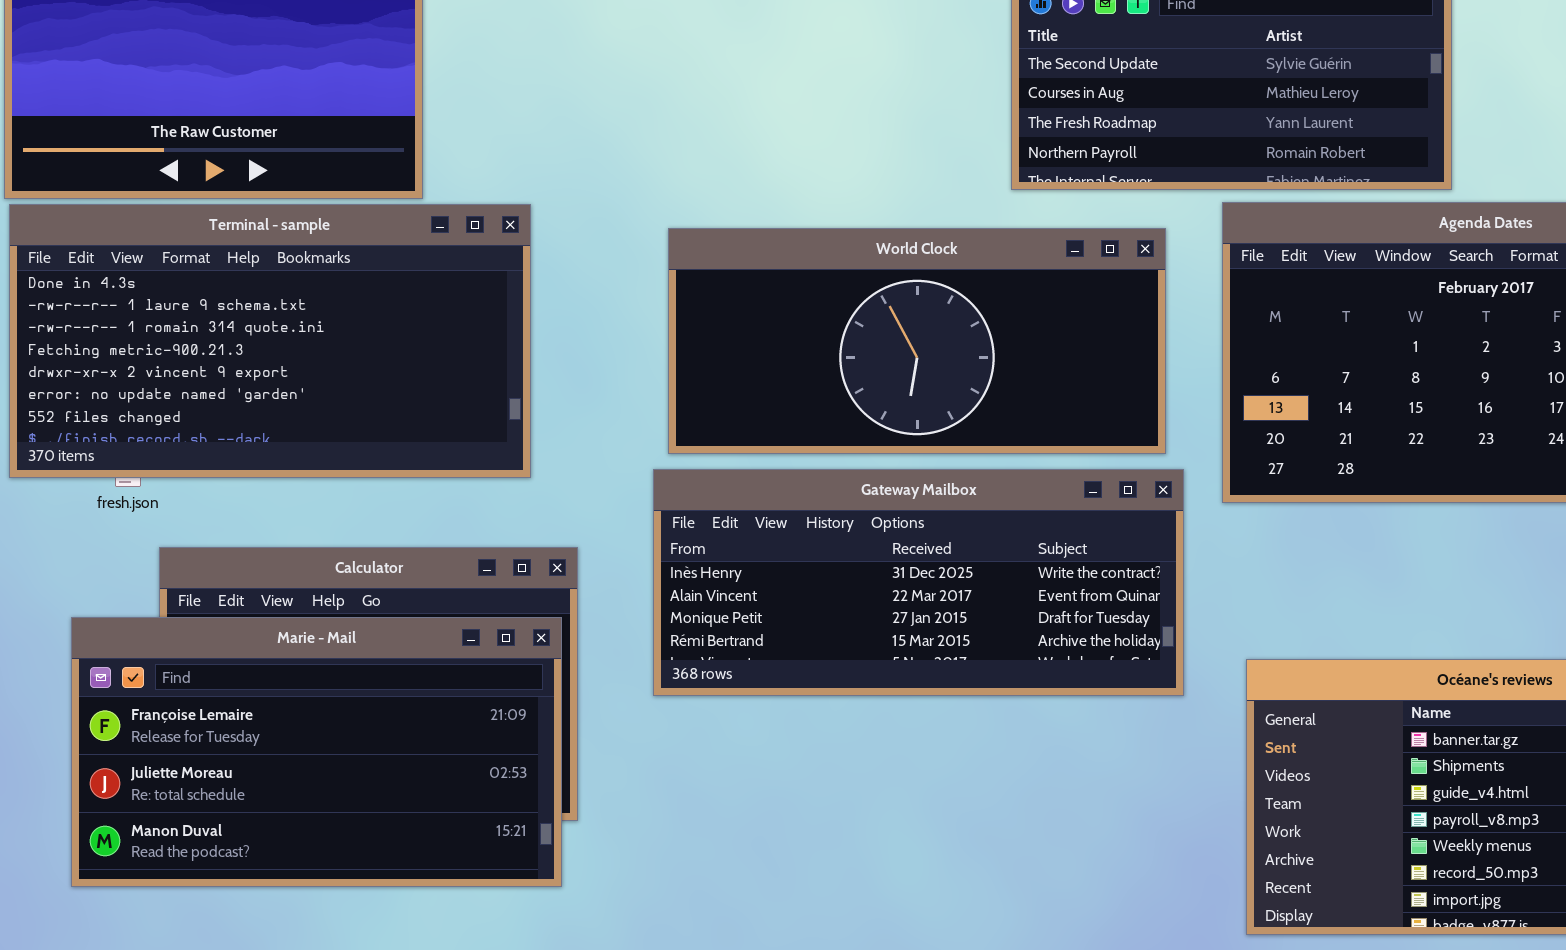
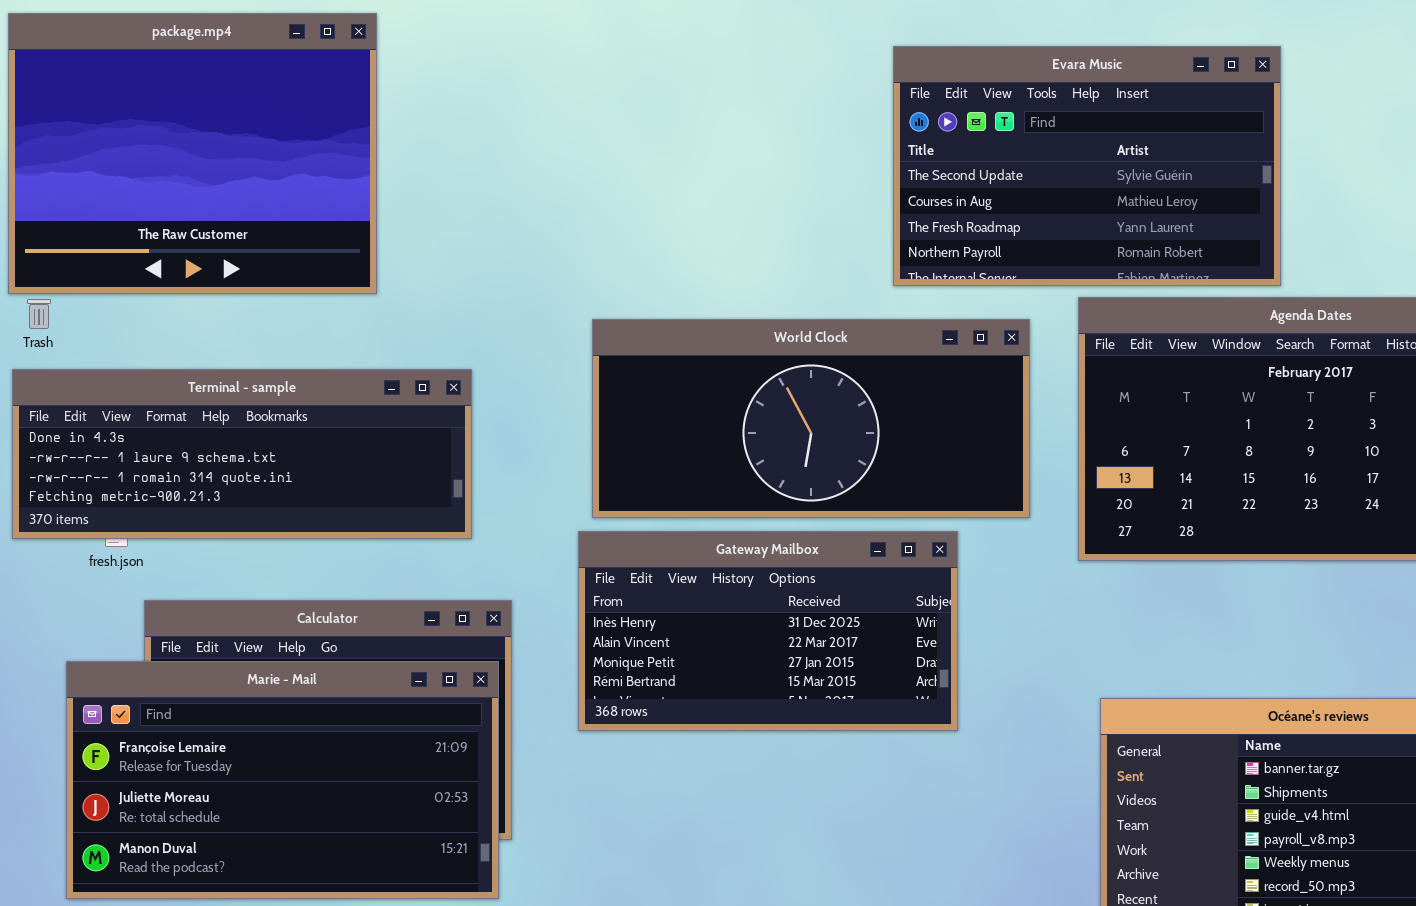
Terminal - sample: [9,204,531,478] -> [12,369,472,539], resized
Gateway Mailbox: [653,469,1184,696] -> [578,531,958,731], resized

